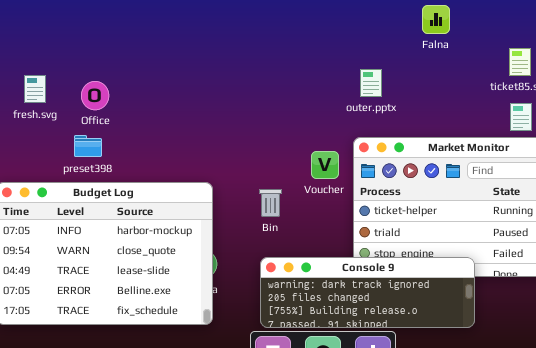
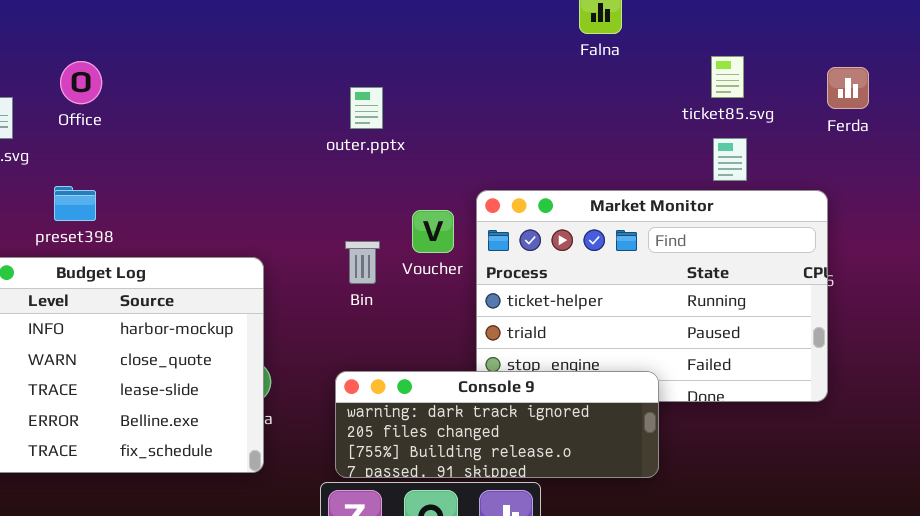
outer.pptx: [360,69,382,97] -> [350,87,383,129], moved
Office: [81,81,109,110] -> [60,61,102,104], moved
Bin: [259,189,282,217] -> [345,241,380,284], moved

